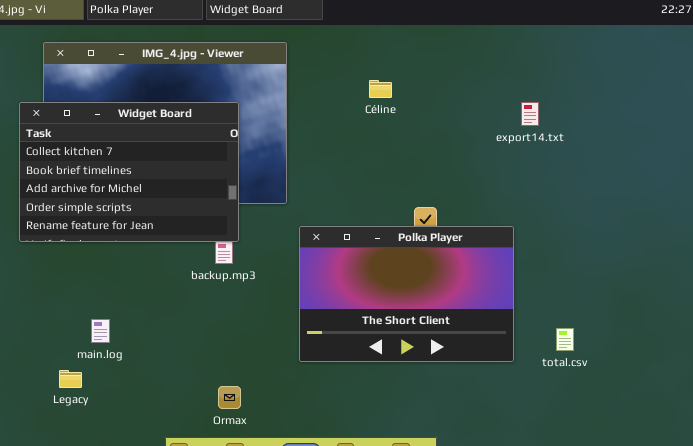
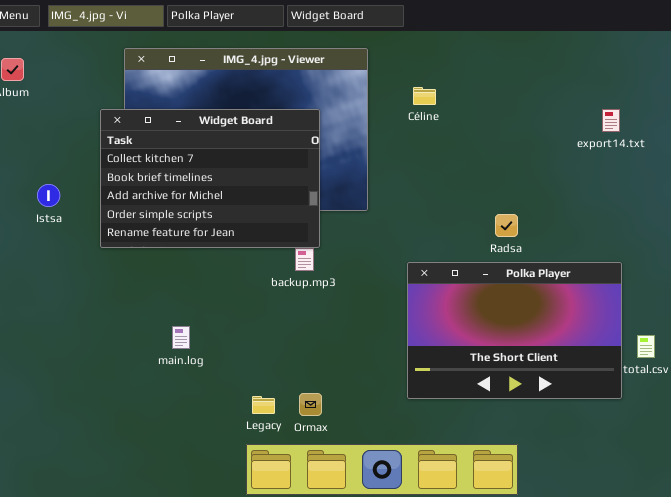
Céline: [369,80,392,98] -> [413,87,436,105], moved
Polka Player: [299,226,514,362] -> [407,262,622,399], moved
Legacy: [59,370,82,388] -> [252,396,275,414], moved

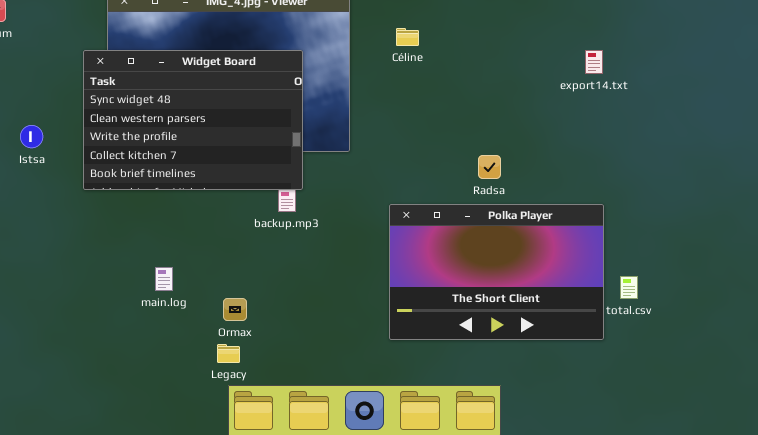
Widget Board: [100,109,320,248] -> [83,50,303,190], scrolled up 3 rows
Ormax: [299,393,322,416] -> [223,298,247,321], moved
Legacy: [252,396,275,414] -> [217,344,240,363], moved

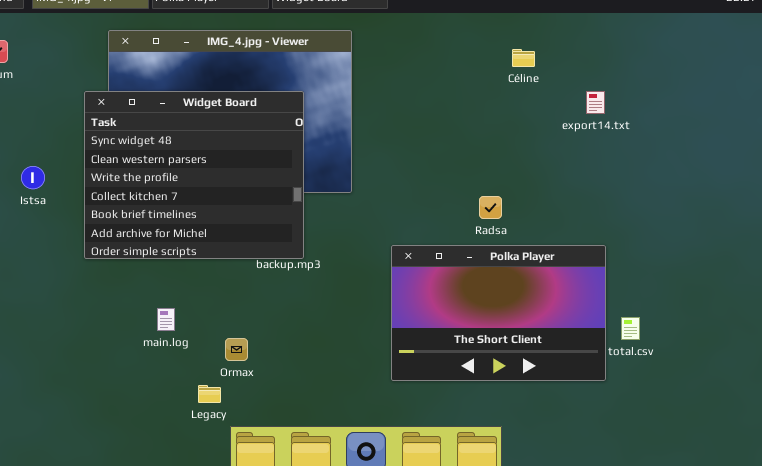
Céline: [396,28,419,46] -> [512,49,535,67], moved
Widget Board: [83,50,303,190] -> [84,91,304,259], resized
Legacy: [217,344,240,363] -> [198,385,221,403], moved

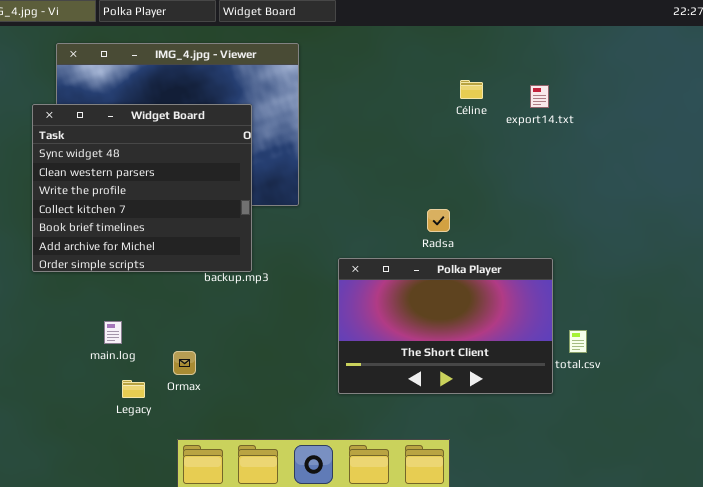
Céline: [512,49,535,67] -> [460,80,483,99], moved
export14.txt: [586,91,605,114] -> [530,85,549,108], moved
Legacy: [198,385,221,403] -> [122,380,145,398], moved

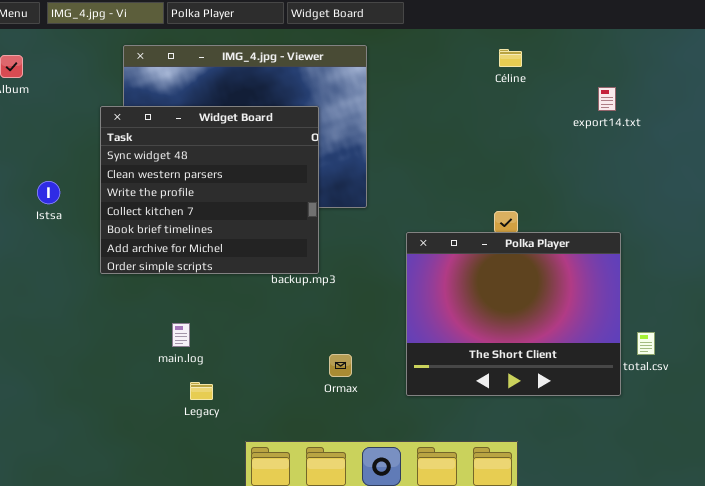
Céline: [460,80,483,99] -> [499,49,522,67], moved
Polka Player: [338,258,553,394] -> [406,232,621,396], resized
Ormax: [173,351,196,375] -> [329,354,352,377], moved

